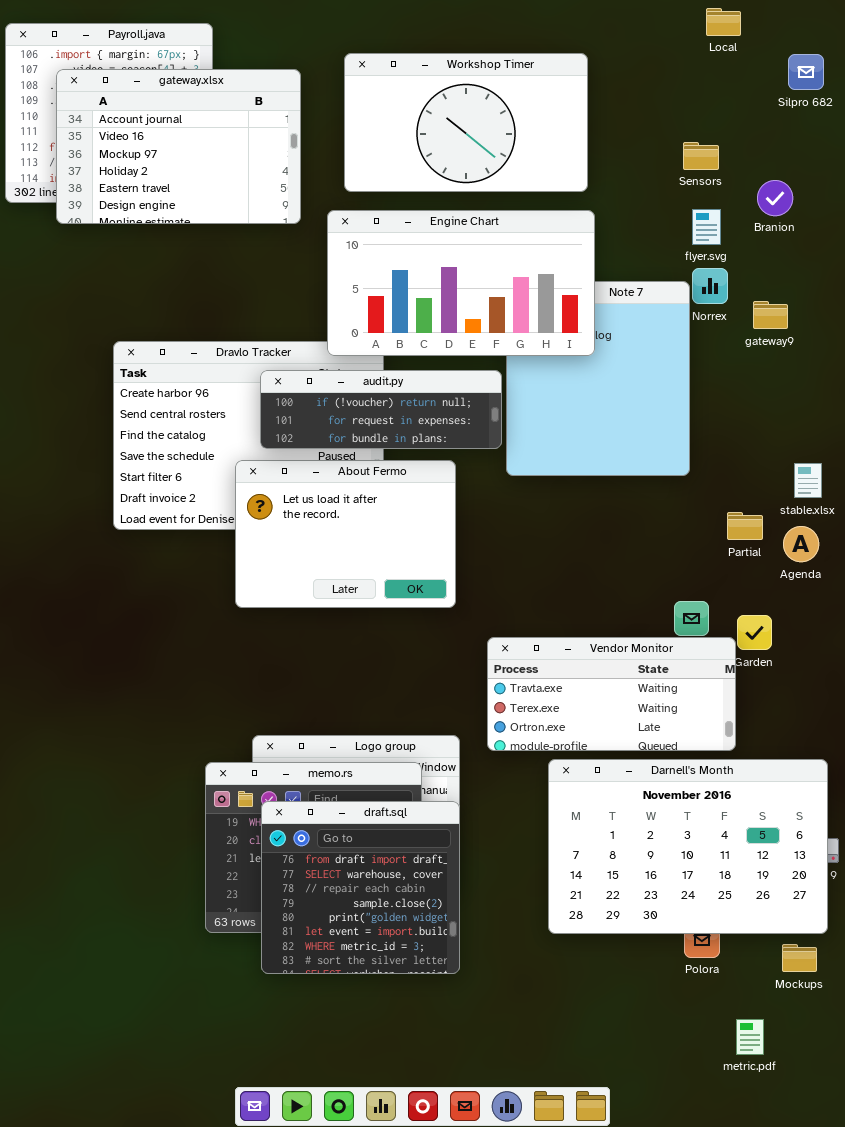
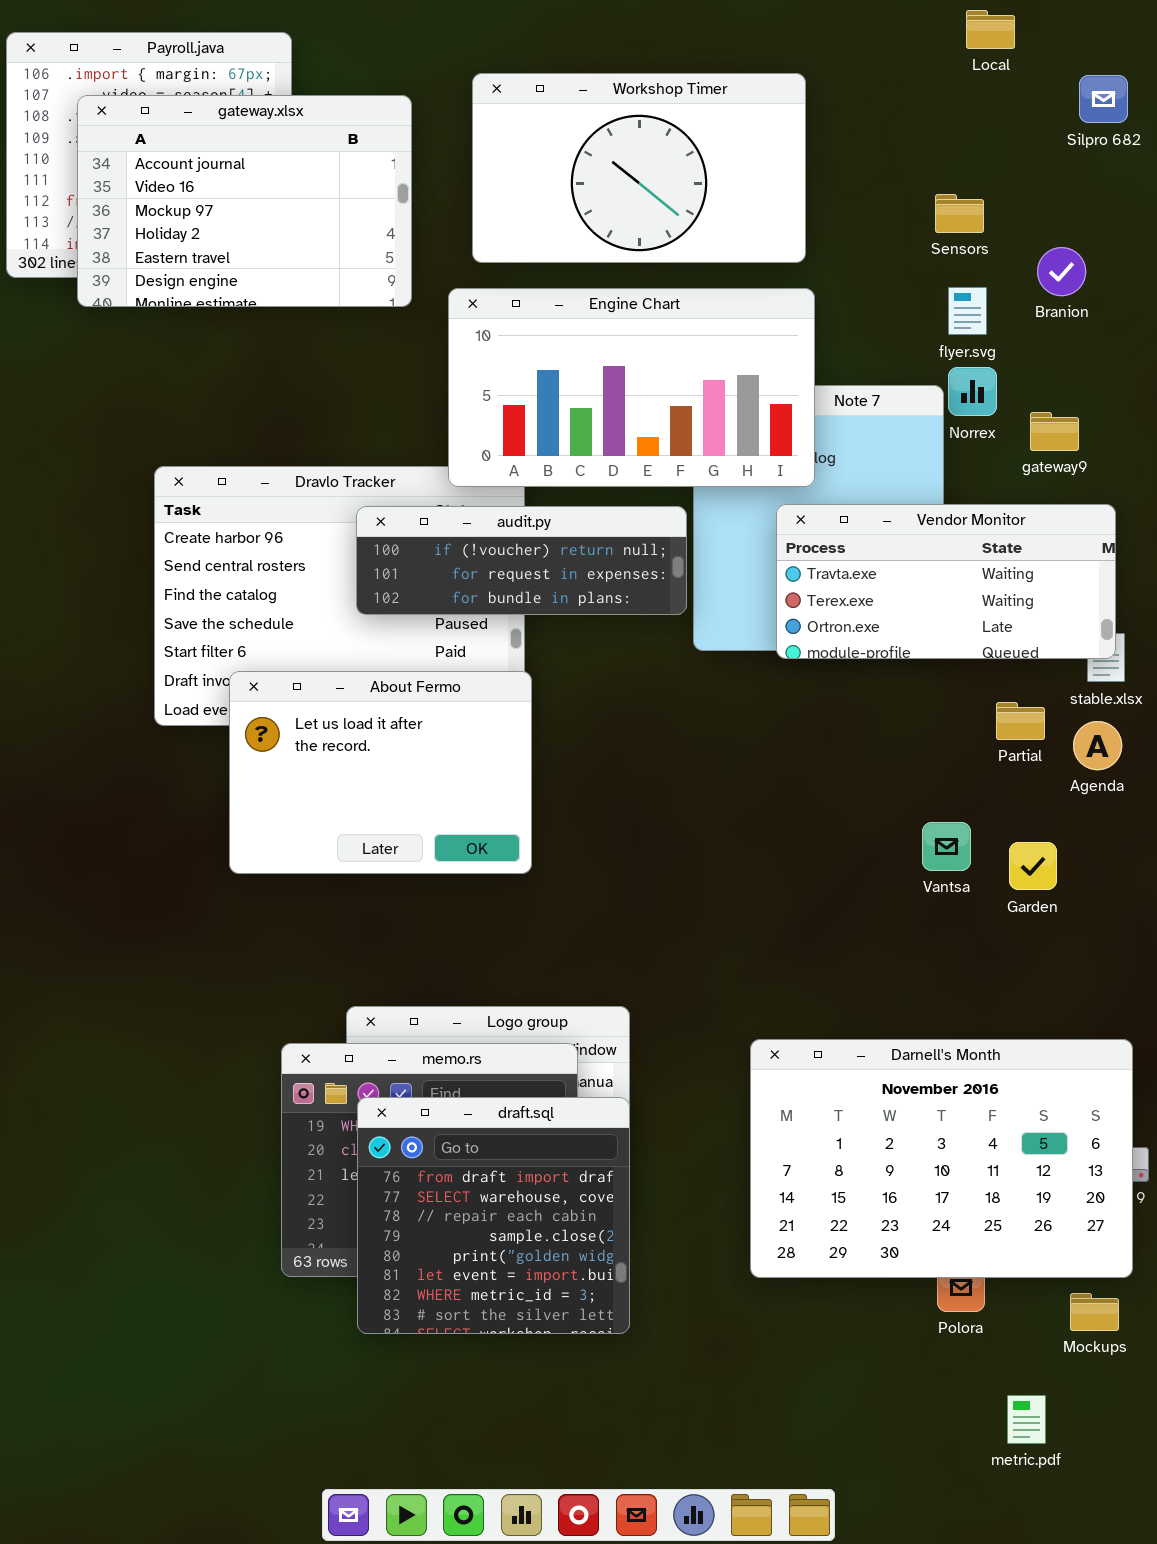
About Fermo: [235,460,456,608] -> [229,671,532,874], moved
Vendor Monitor: [487,637,736,751] -> [776,504,1116,659], moved

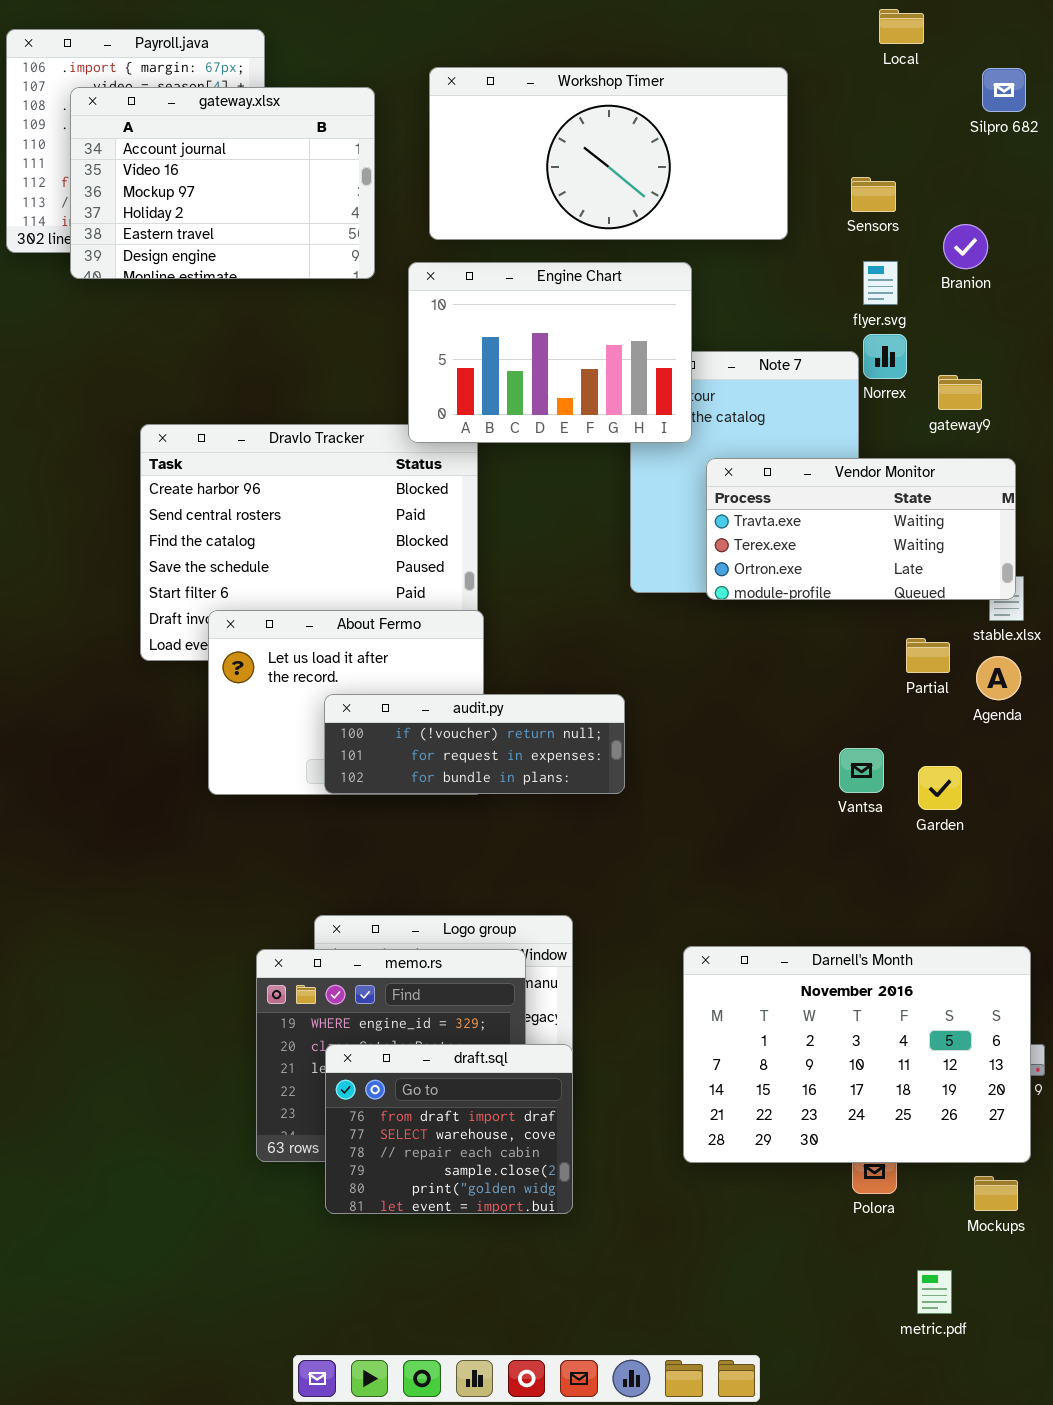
Workshop Timer: [472,73,806,263] -> [429,67,788,240], resized
Engine Chart: [448,288,815,487] -> [408,262,692,443], resized
audit.py: [356,506,687,615] -> [324,694,625,794], moved
draft.sql: [357,1097,630,1334] -> [325,1044,573,1214], resized

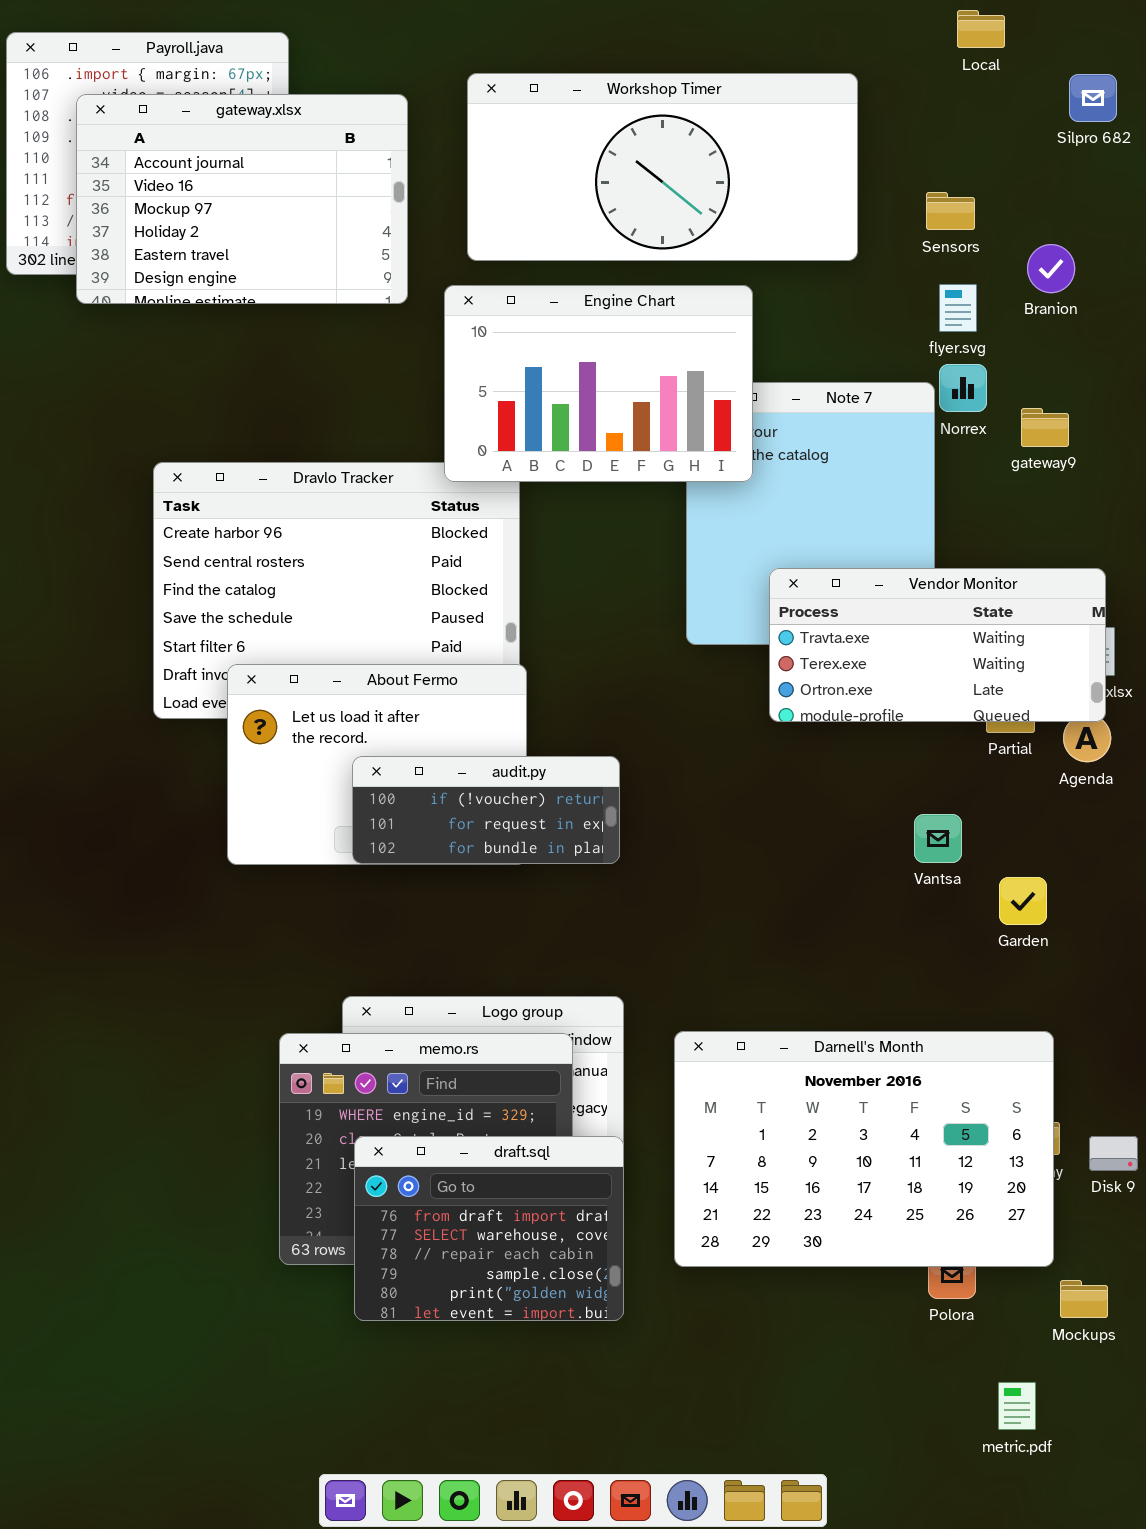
Vendor Monitor: [706,458,1016,600] -> [769,568,1106,722], moved
audit.py: [324,694,625,794] -> [352,756,620,864], resized
Garden: [918,766,962,810] -> [999,877,1047,925], moved
Darnell's Month: [683,946,1031,1163] -> [674,1031,1054,1267], moved

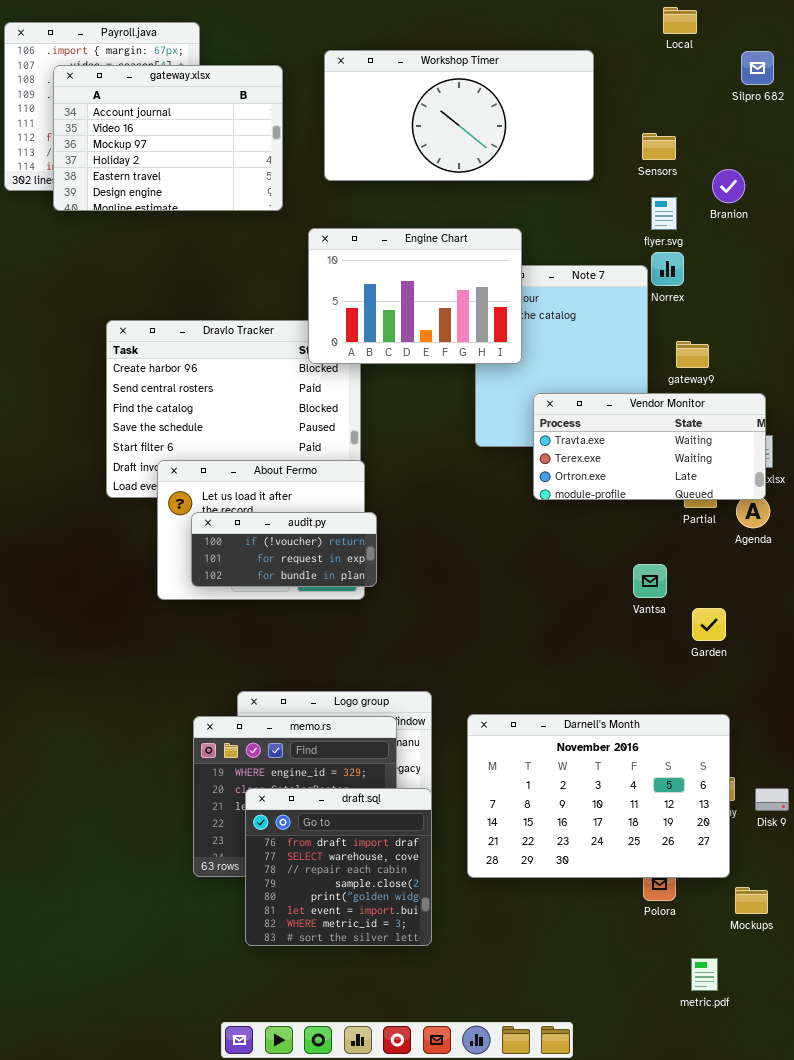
Engine Chart: [444,285,753,482] -> [308,228,522,364], moved
gateway9: [1021,408,1069,447] -> [676,341,709,368], moved
audit.py: [352,756,620,864] -> [191,512,377,587], moved
draft.sql: [354,1136,624,1321] -> [245,788,432,946], resized

